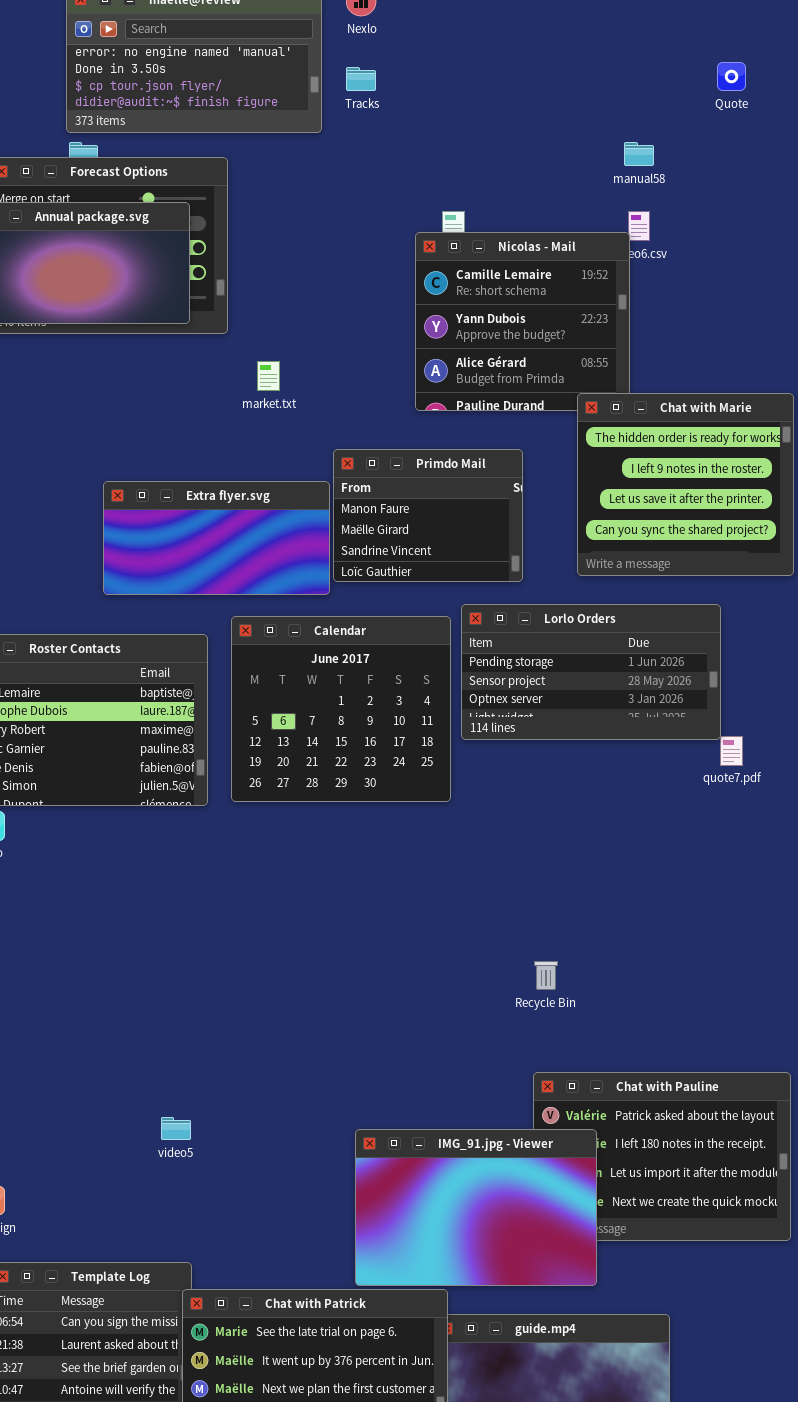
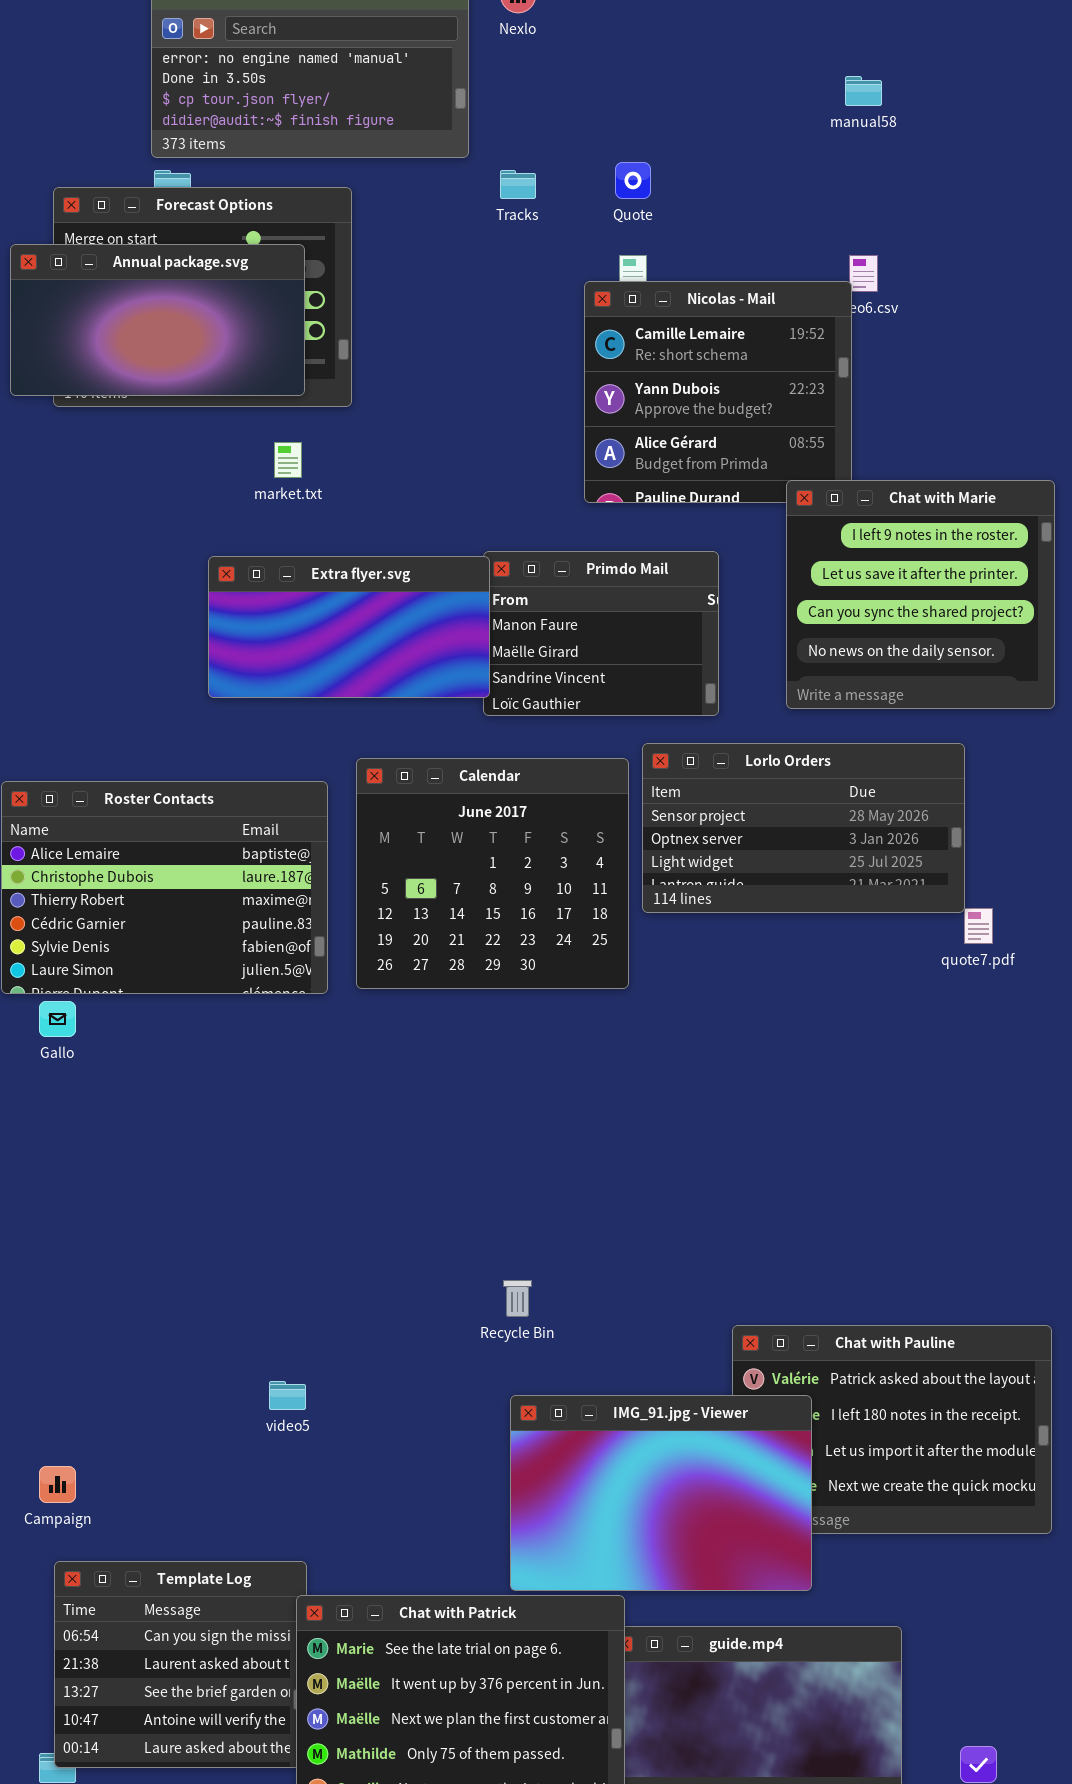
Quote: [717,62,746,91] -> [615,162,651,199], moved
Tracks: [346,67,376,91] -> [500,170,536,199], moved
manual58: [624,142,654,166] -> [845,76,882,106], moved
market.txt: [257,361,280,391] -> [274,442,302,478], moved
Chat with Marie: [577,393,794,576] -> [786,480,1055,709], scrolled down 1 row
Extra flyer.svg: [103,481,330,595] -> [208,556,490,698], moved
Lorlo Orders: [461,604,721,740] -> [642,743,965,913], scrolled down 1 row
Recycle Bin: [534,961,558,990] -> [503,1280,532,1317], moved

